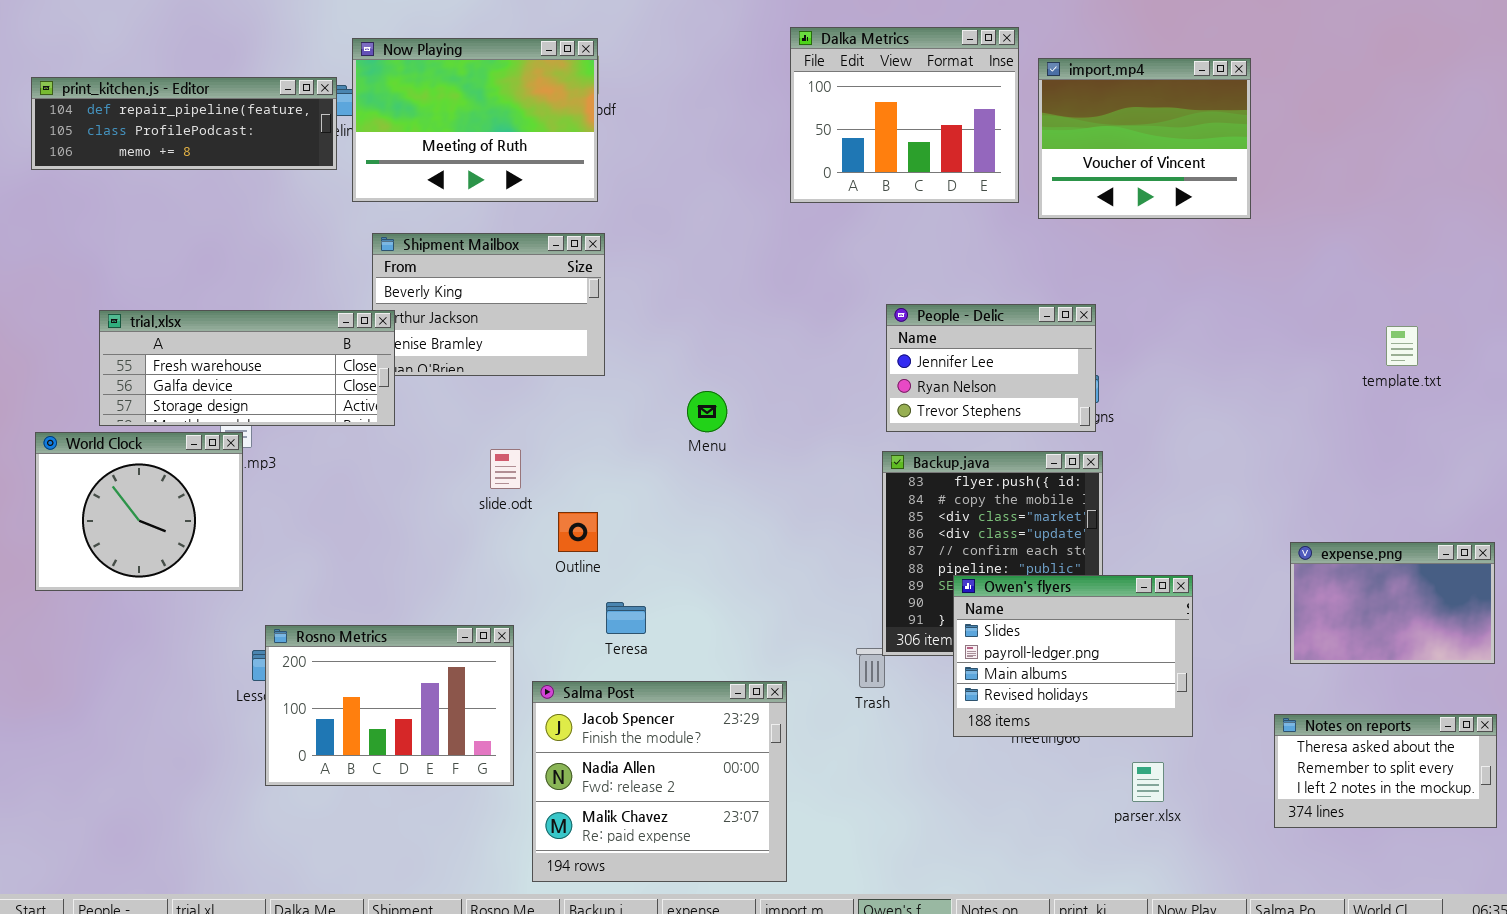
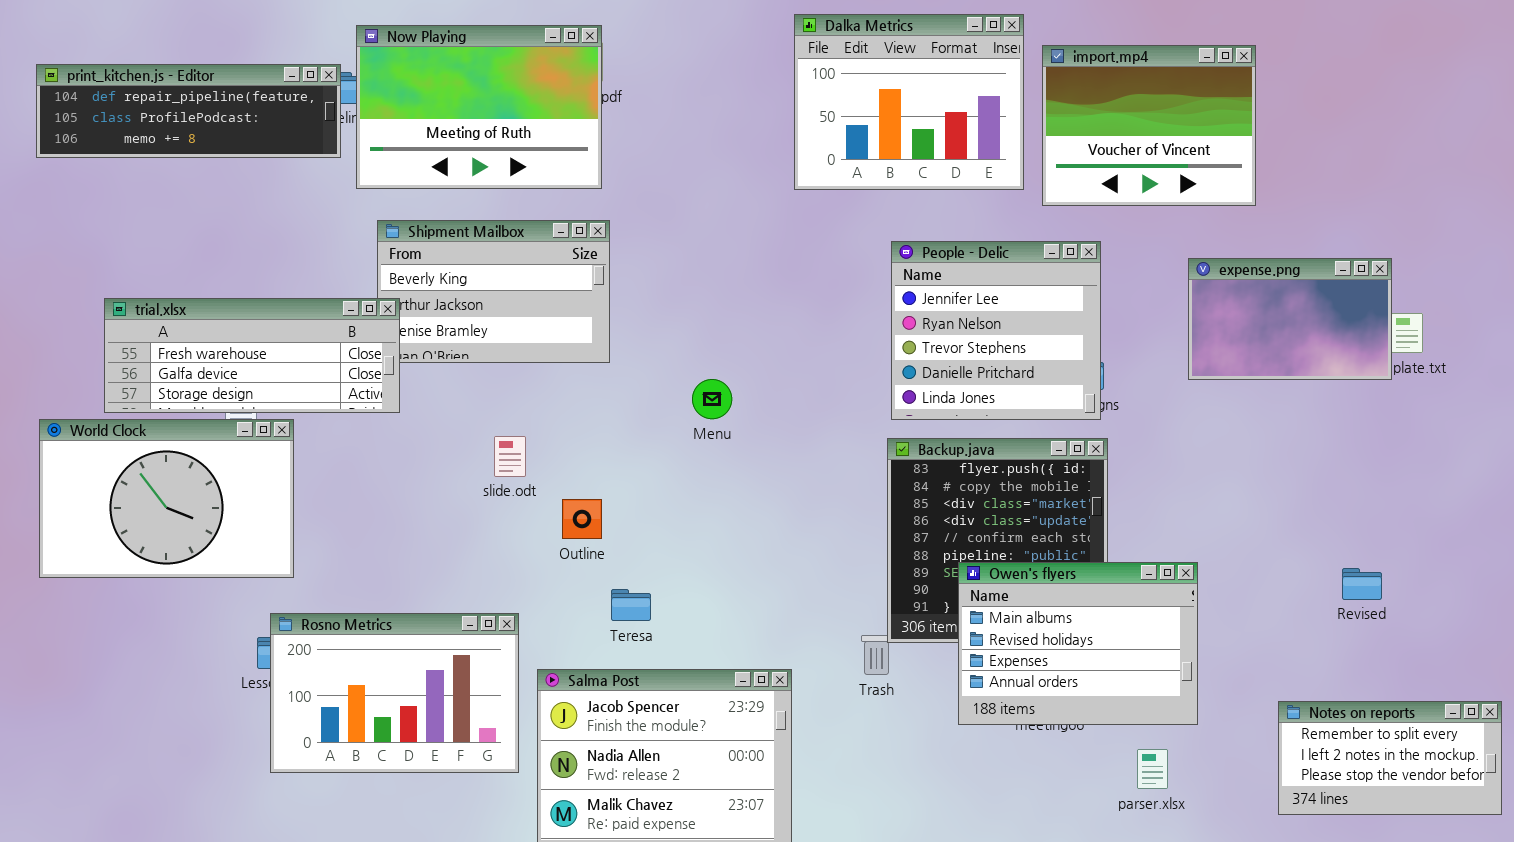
People - Delic: [886,304,1096,432] -> [891,241,1101,420], resized
World Clock: [35,432,243,591] -> [39,419,294,578], resized
expense.png: [1290,542,1495,664] -> [1188,258,1392,380], moved
Owen's flyers: [953,575,1193,737] -> [958,562,1198,725], scrolled down 2 rows
Notes on reports: [1274,714,1497,828] -> [1278,701,1502,815], scrolled down 1 row

